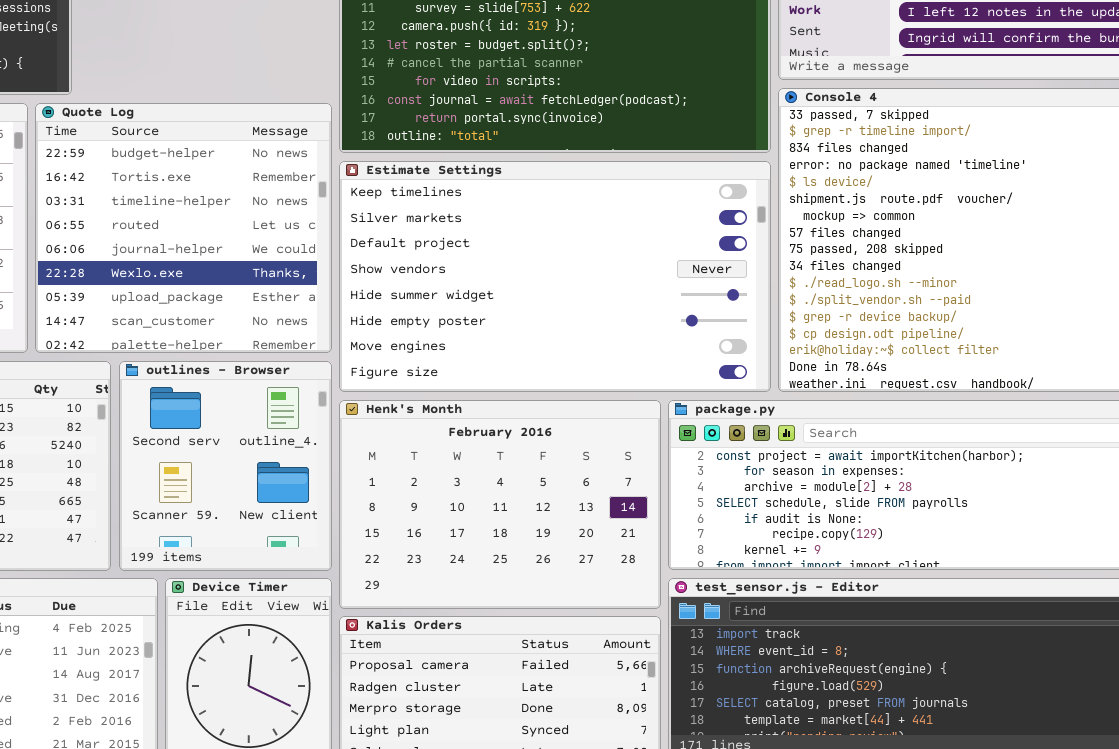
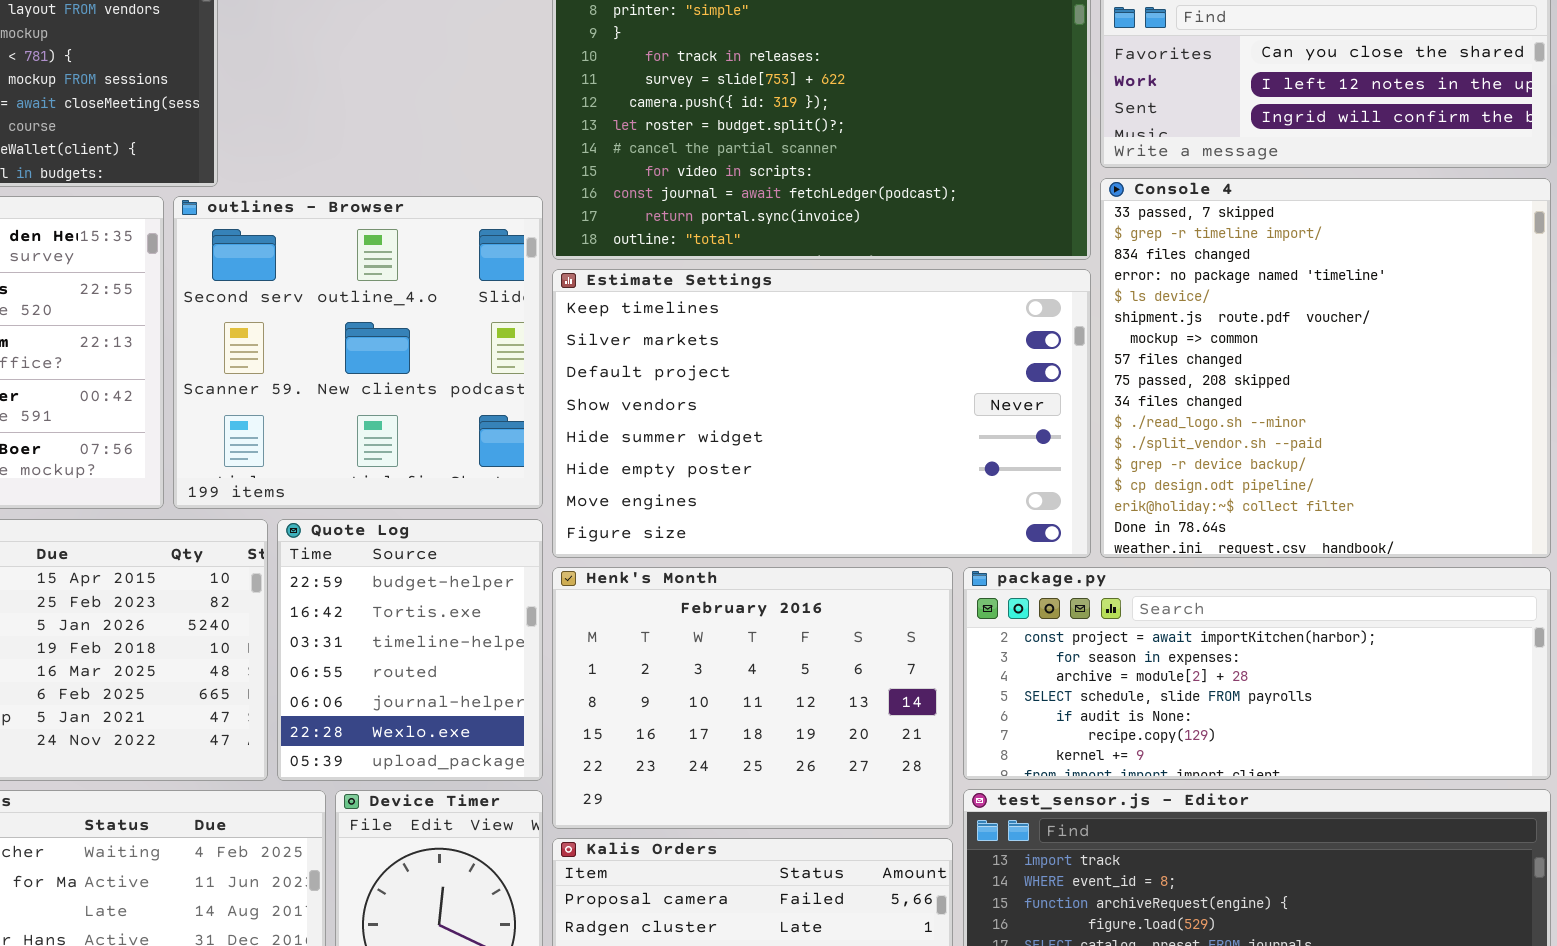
Quote Log: [35,103,332,353] -> [277,519,543,781], moved, resized
outlines - Browser: [119,361,332,571] -> [173,196,543,509], moved, resized

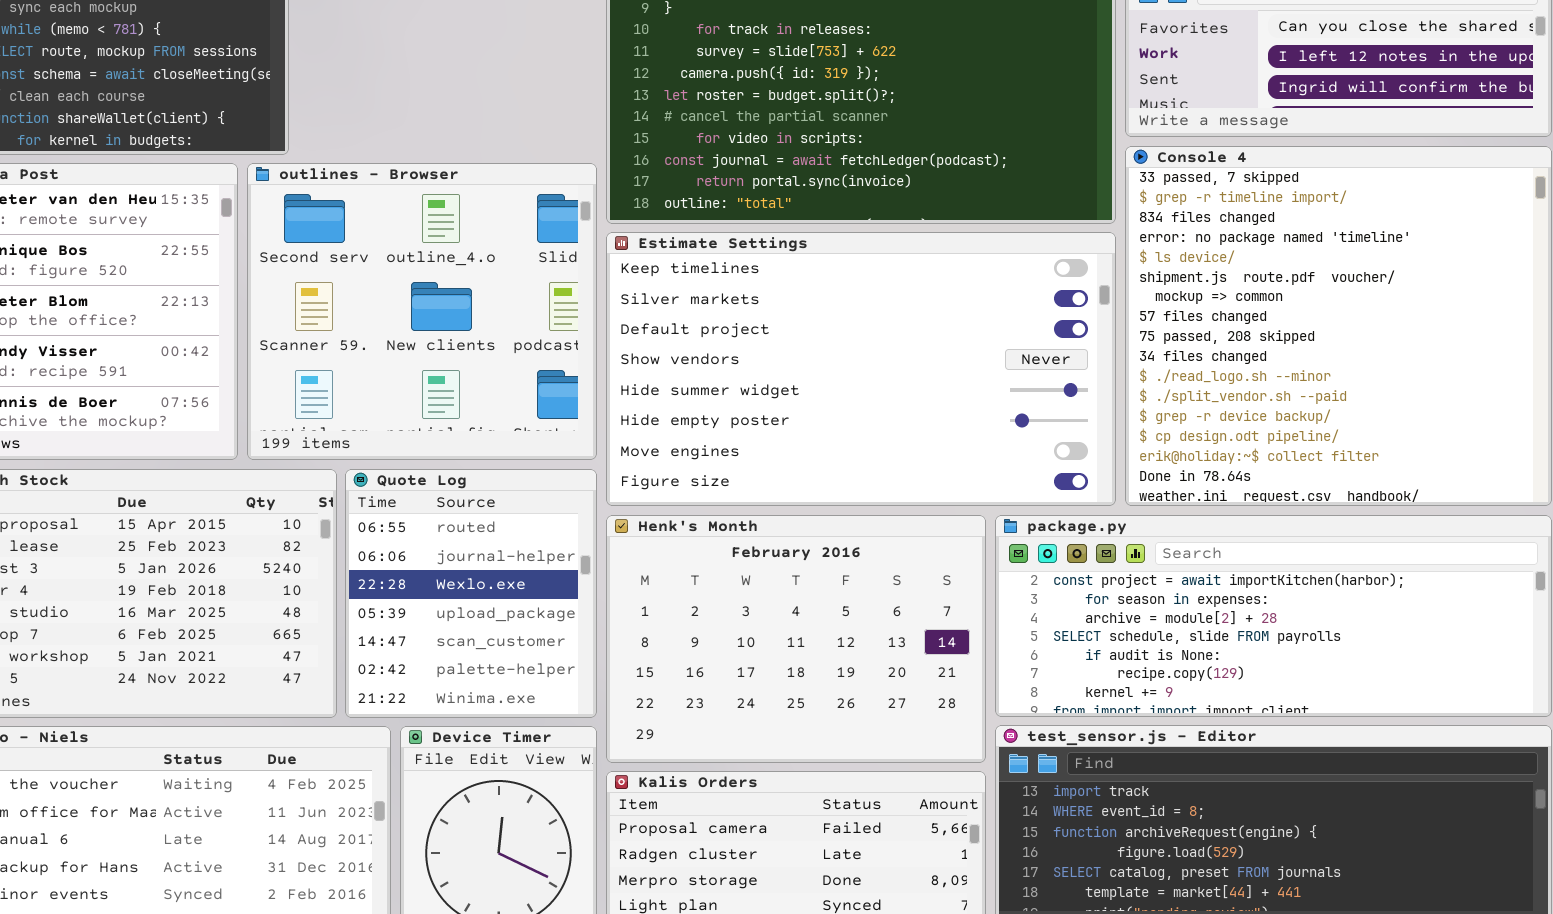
Quote Log: [277,519,543,781] -> [345,469,597,718], scrolled down 3 rows

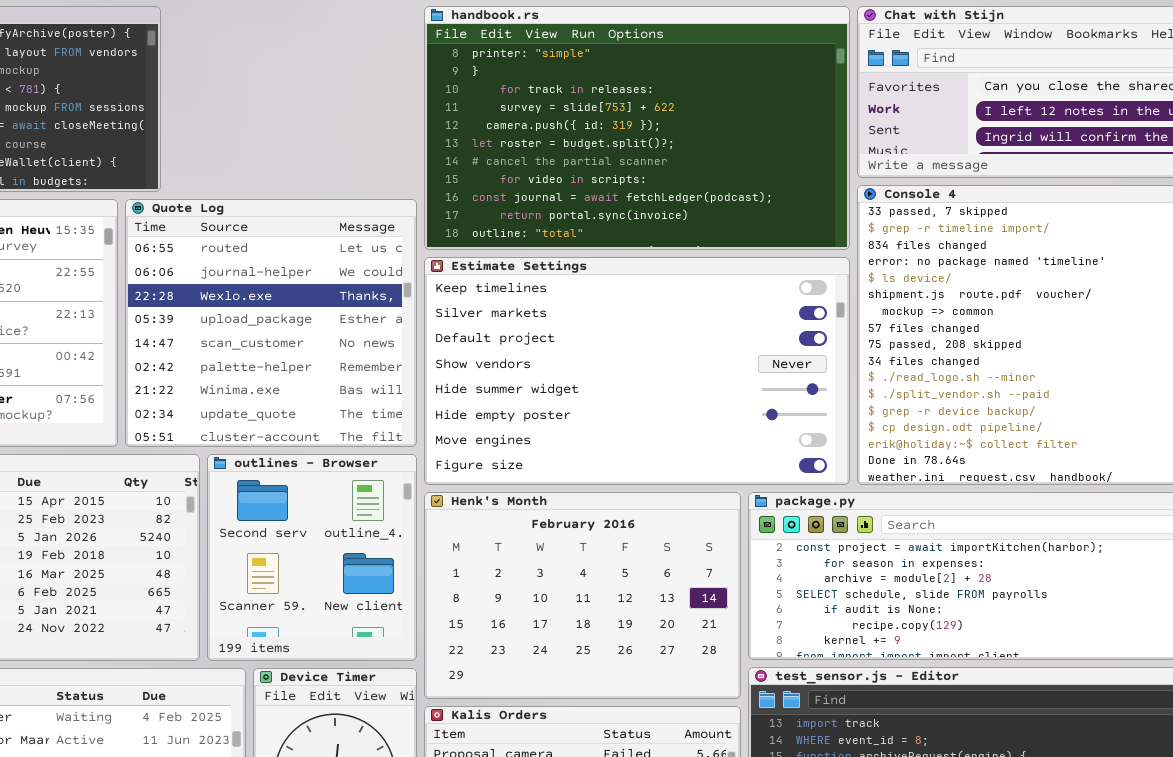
outlines - Browser: [247,163,597,460] -> [207,454,417,661], moved, resized
Quote Log: [345,469,597,718] -> [125,199,417,447], moved, resized

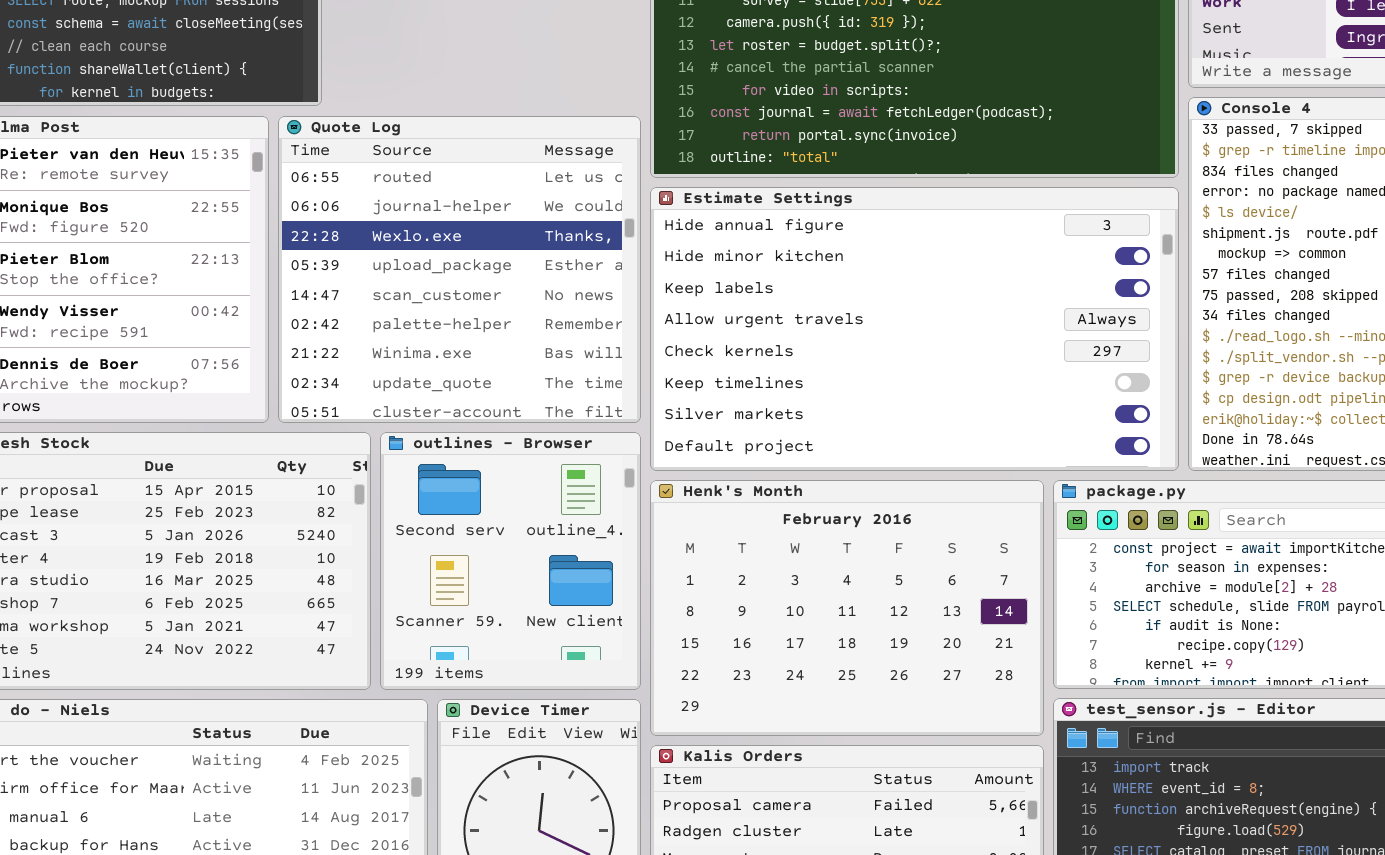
Estimate Settings: [424,257,850,485] -> [650,187,1179,471], scrolled up 5 rows

